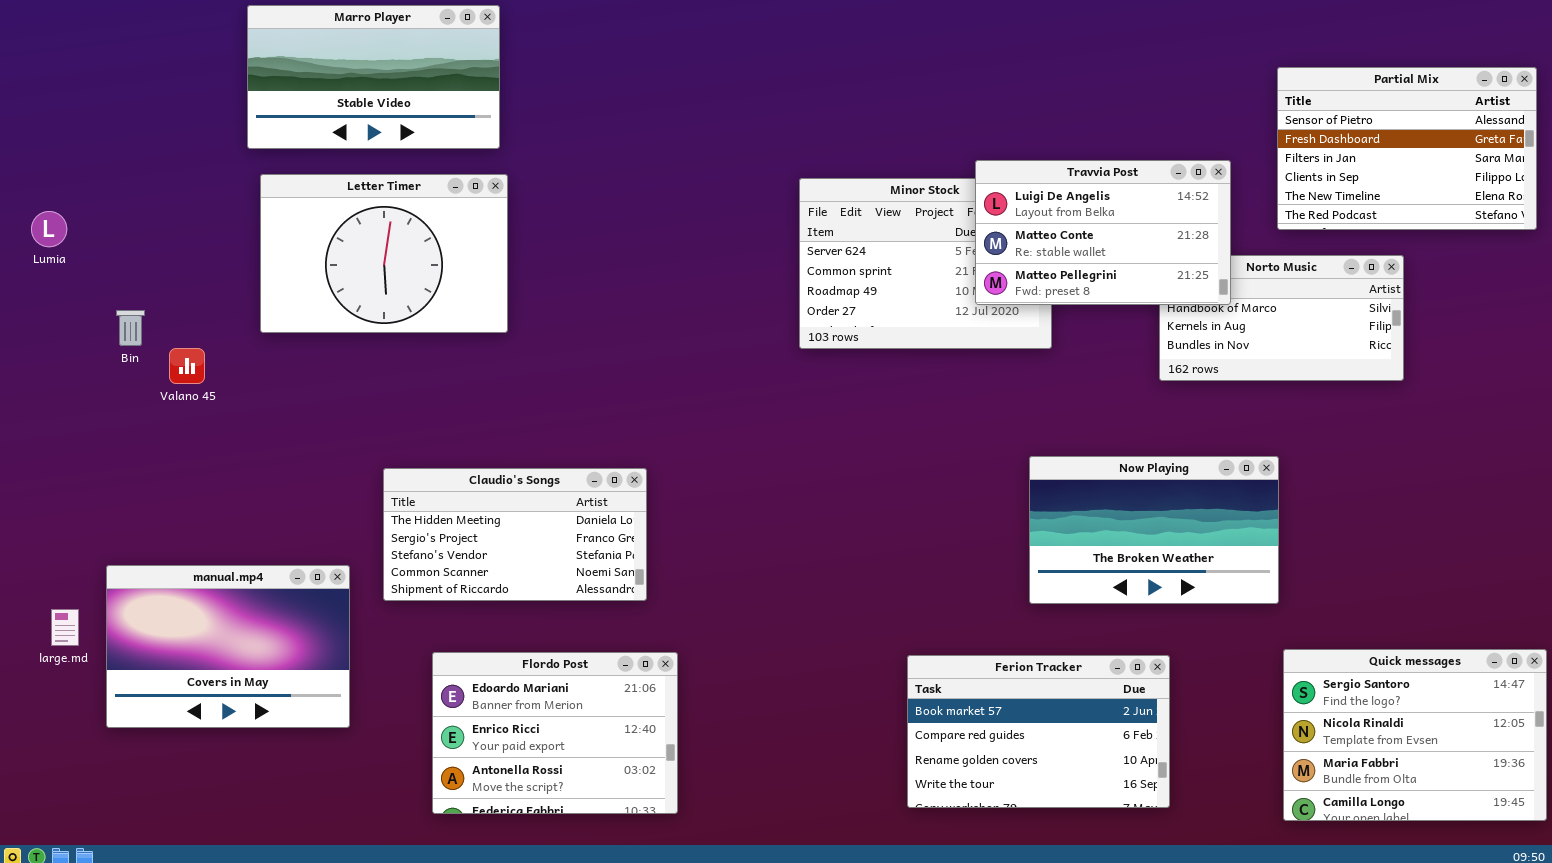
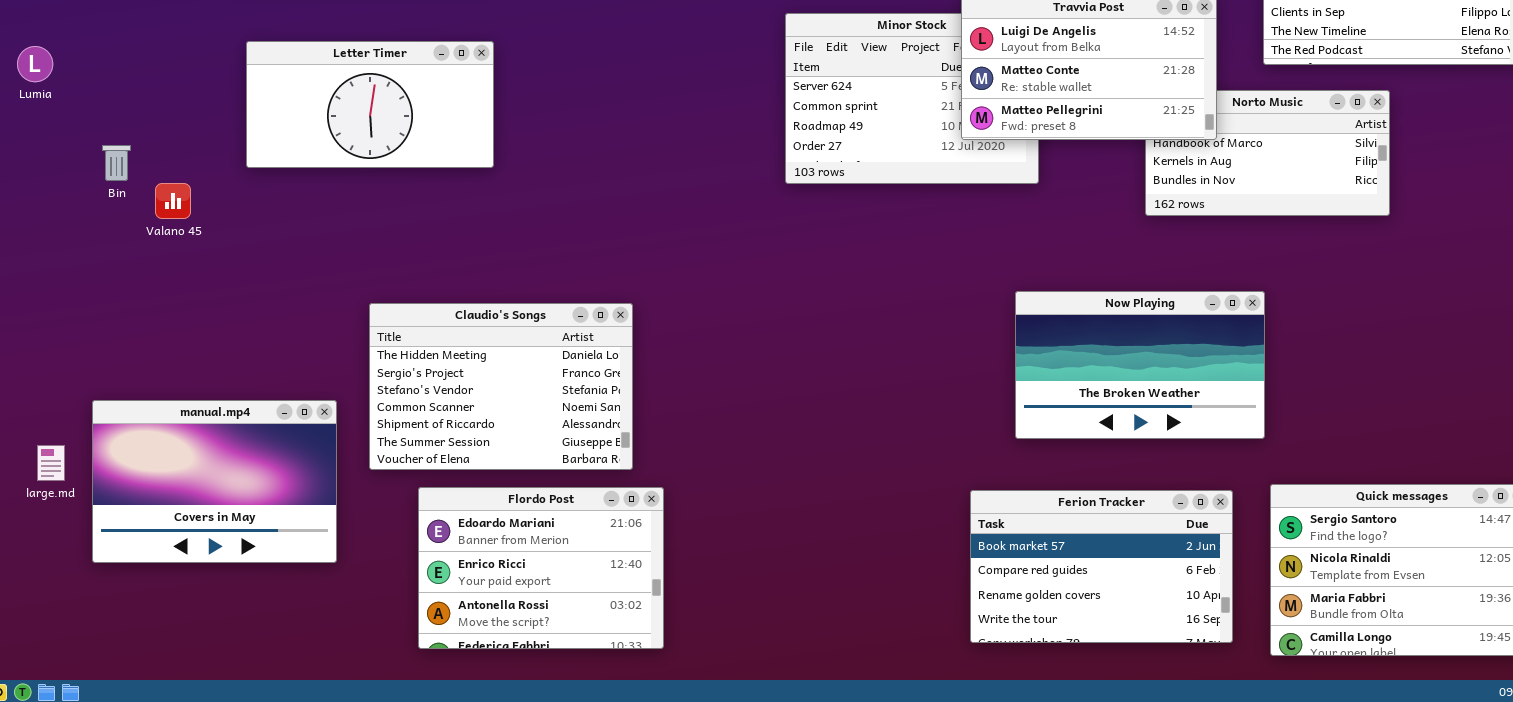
Letter Timer: [260,174,508,333] -> [246,41,494,168], resized
Claudio's Songs: [383,468,647,601] -> [369,303,633,470], resized
Ferion Tracker: [907,655,1170,808] -> [970,490,1233,643], moved

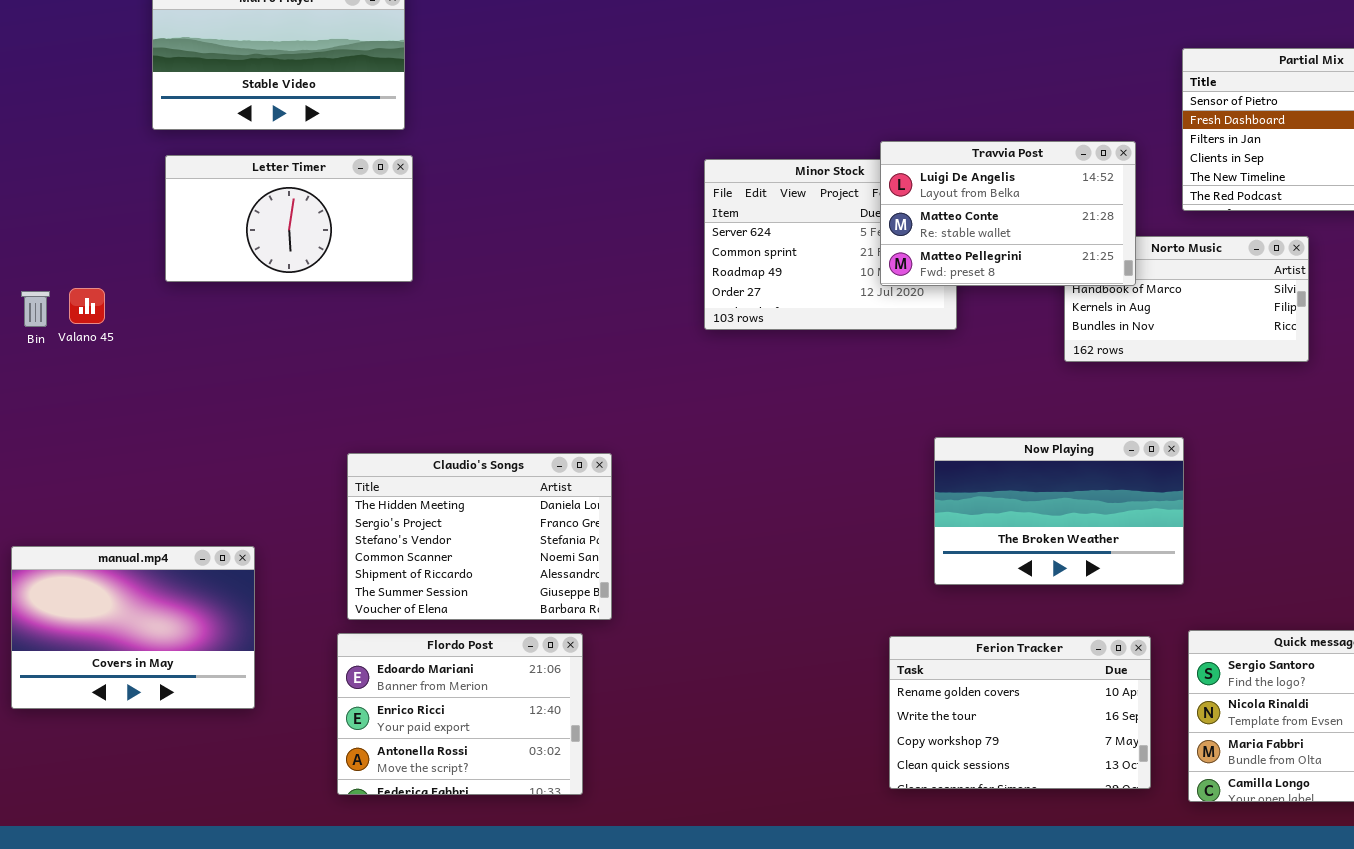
Letter Timer: [246,41,494,168] -> [165,155,413,282], moved
Valano 45: [155,183,191,219] -> [69,288,105,324], moved
Claudio's Songs: [369,303,633,470] -> [347,453,612,620], moved
Ferion Tracker: [970,490,1233,643] -> [889,636,1151,789], scrolled down 2 rows

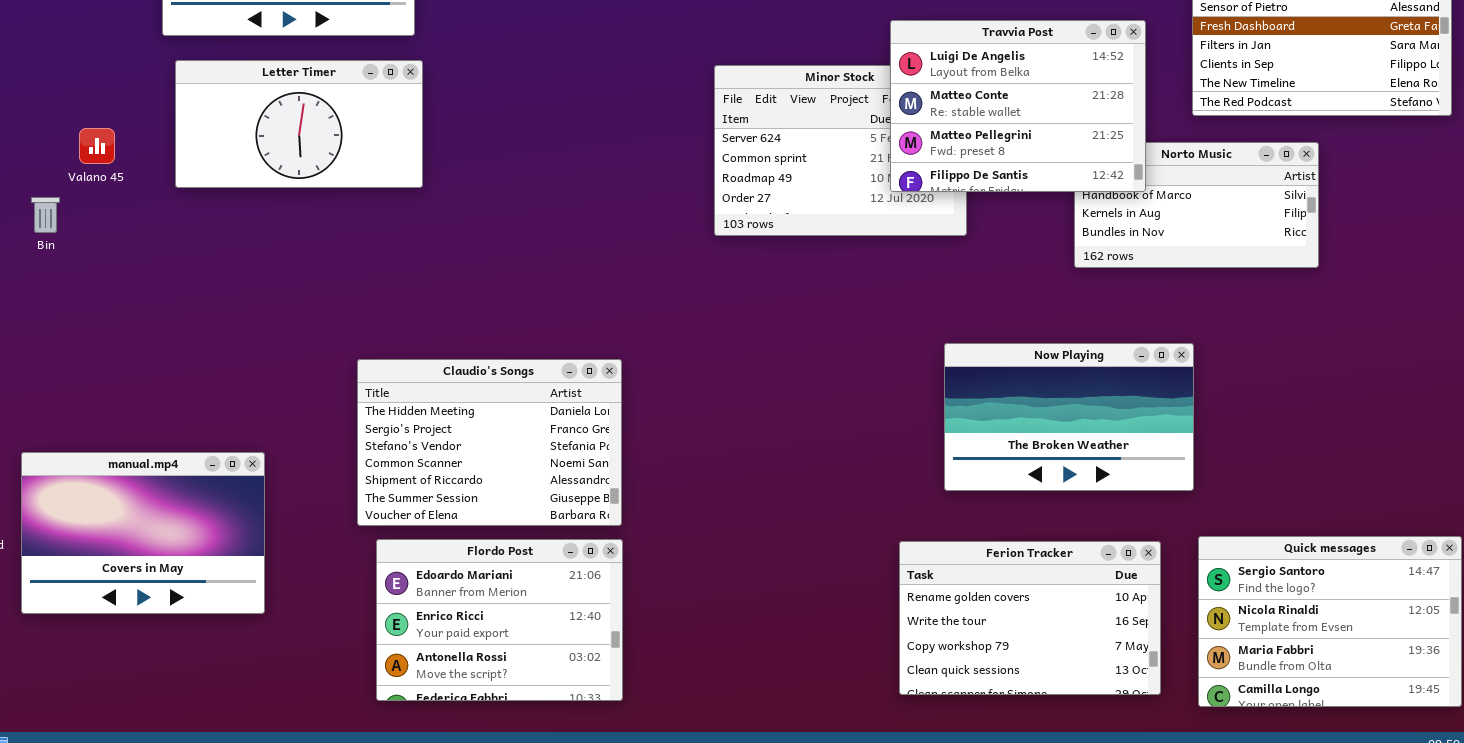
Travvia Post: [880,141,1136,286] -> [890,20,1146,192], resized
Valano 45: [69,288,105,324] -> [79,128,115,164], moved
Flordo Post: [337,633,583,795] -> [376,539,623,701], moved

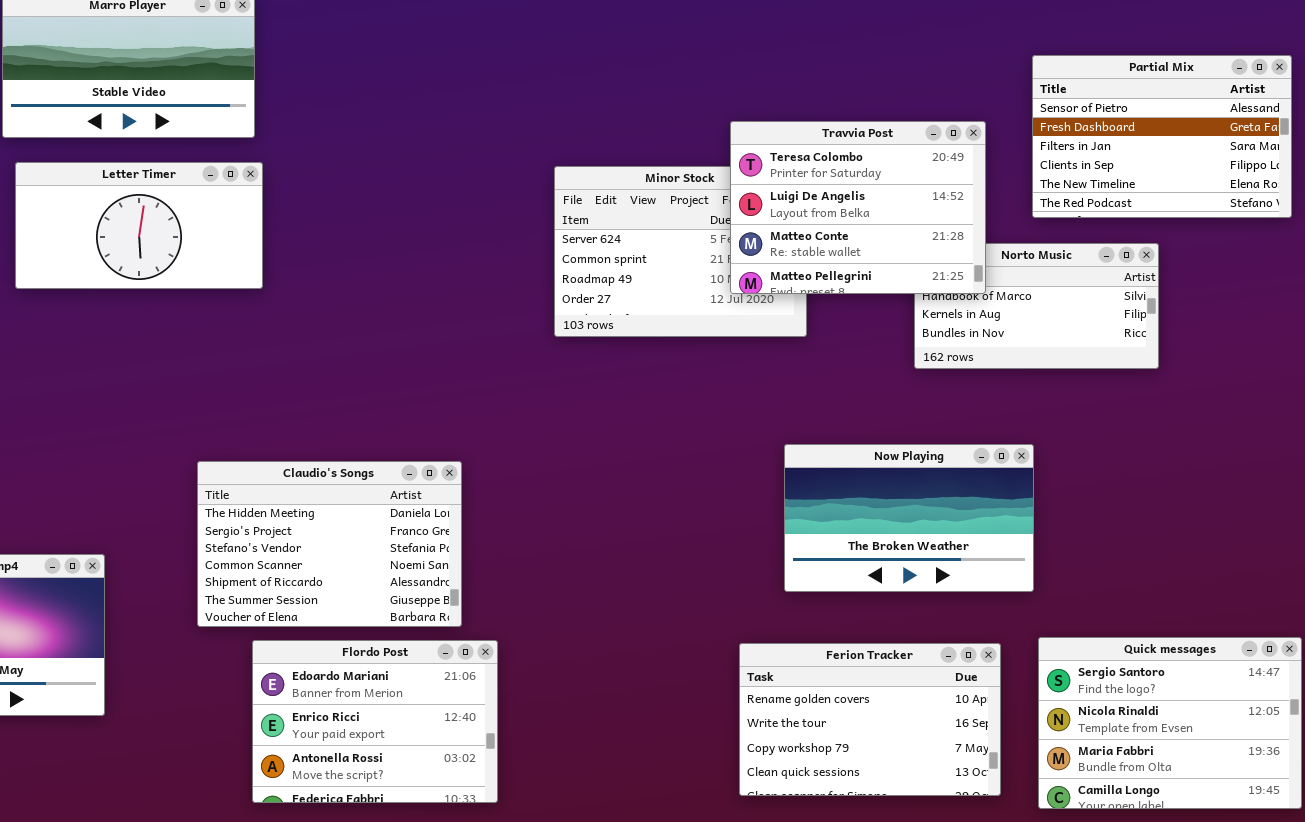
Travvia Post: [890,20,1146,192] -> [730,121,986,294], scrolled up 1 row
Flordo Post: [376,539,623,701] -> [252,640,498,803], moved

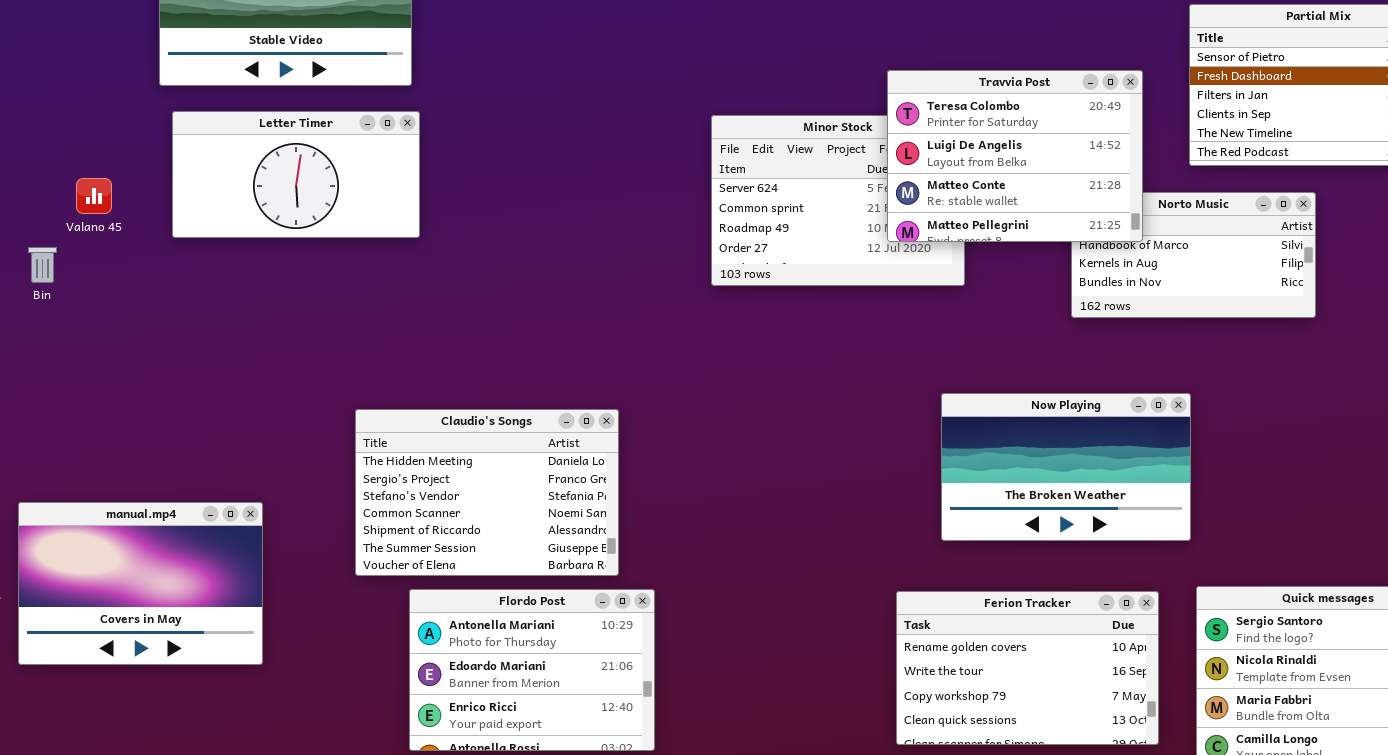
Flordo Post: [252,640,498,803] -> [409,589,655,751], scrolled up 1 row

